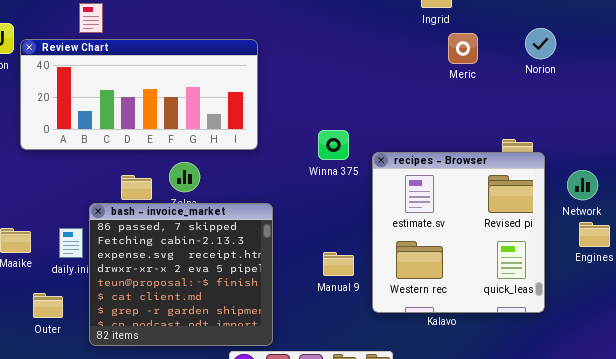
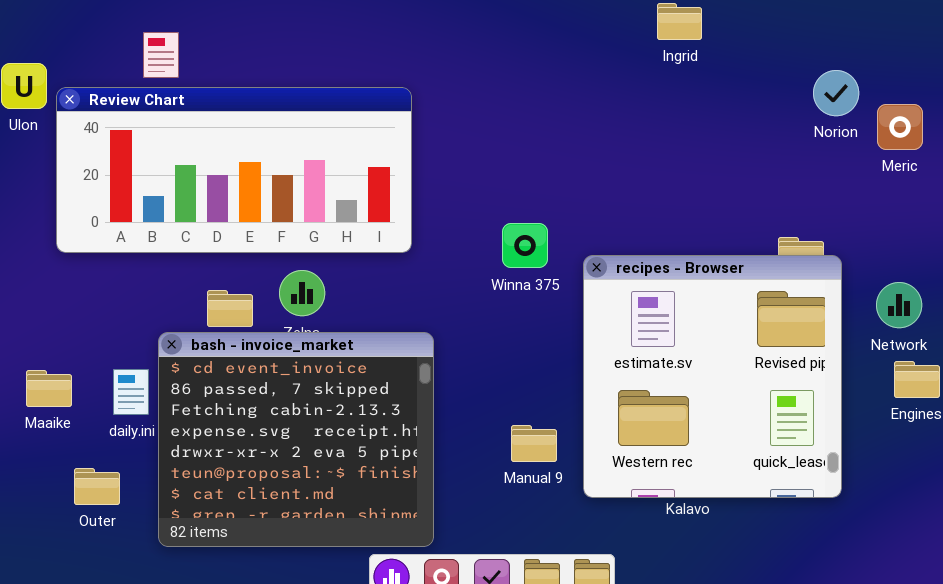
Meric: [448,33,478,64] -> [877,104,923,150], moved
bash - invoice_market: [89,203,273,346] -> [158,332,434,547], scrolled up 1 row
Manual 9: [323,252,354,276] -> [511,425,557,462], moved

